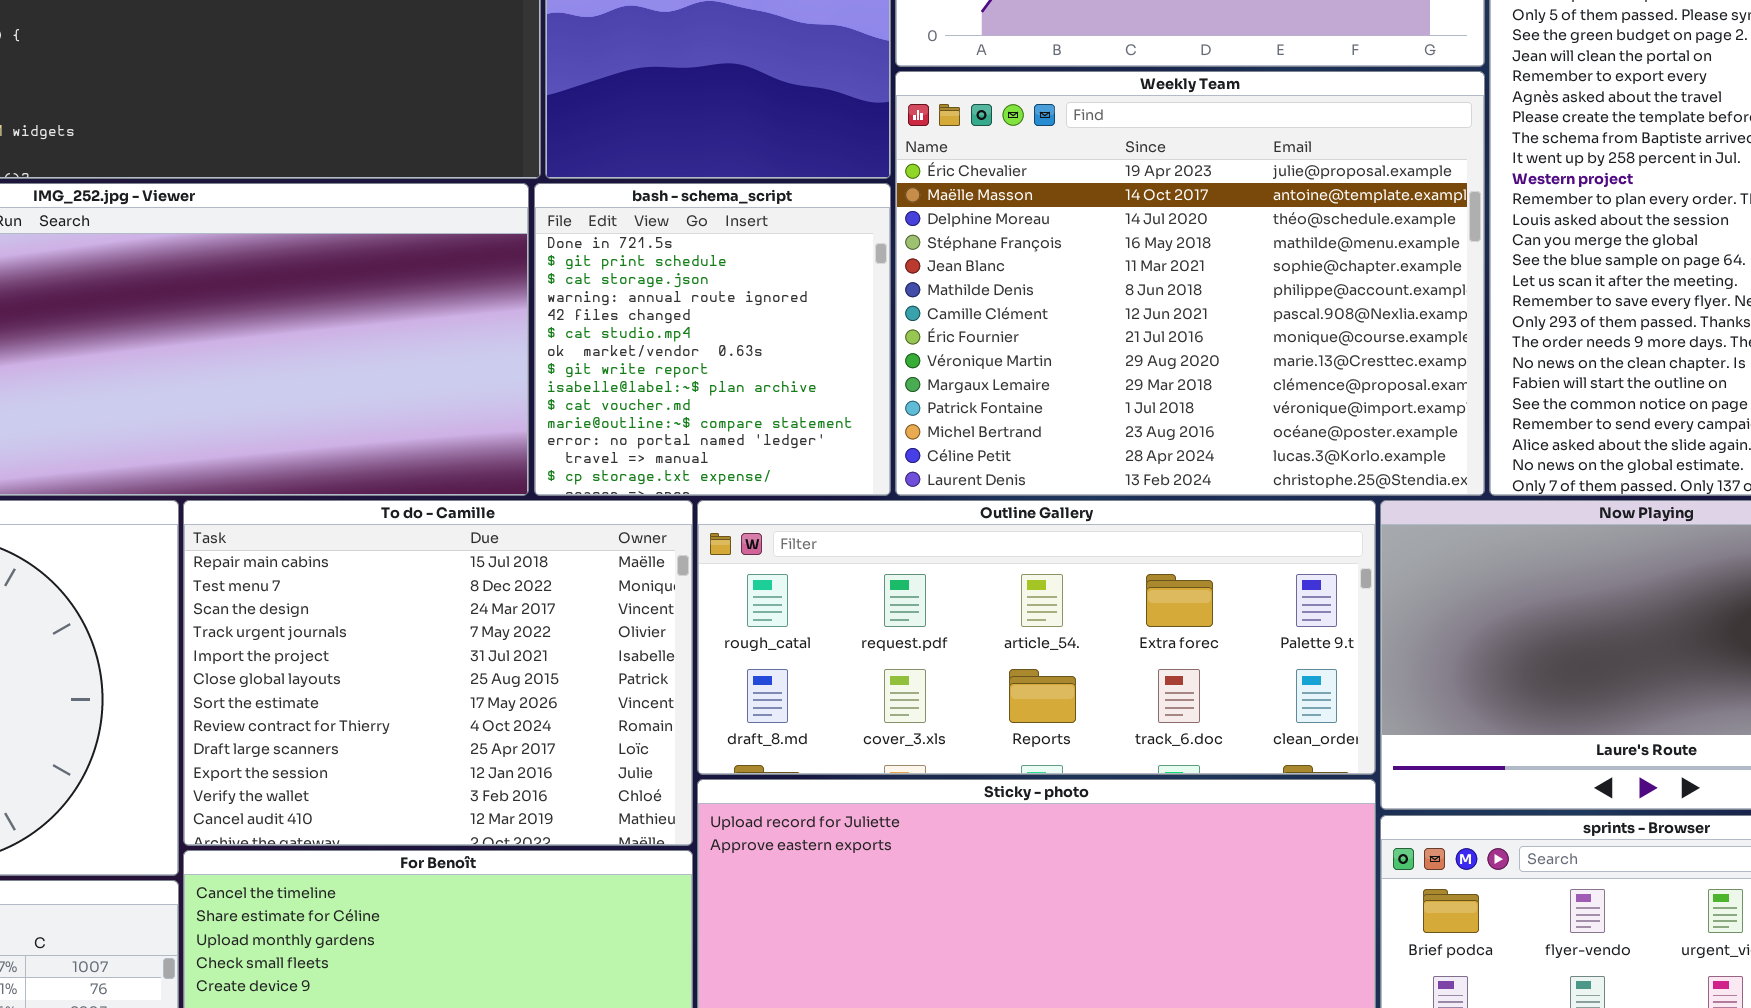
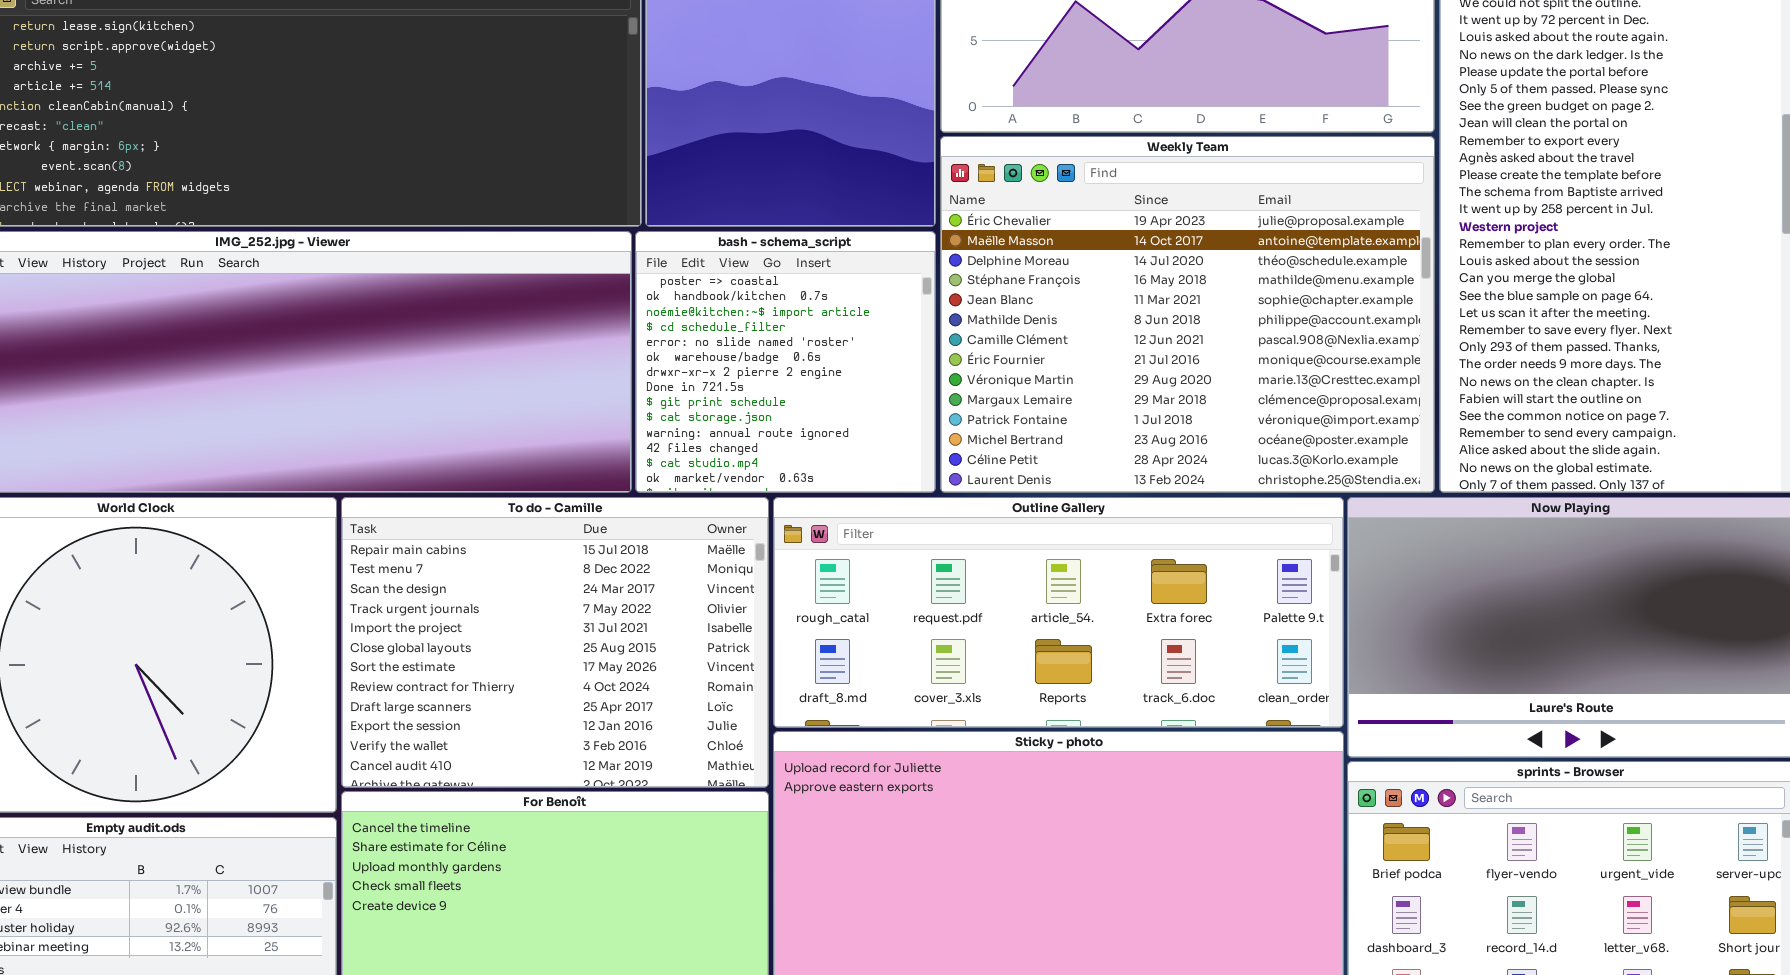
bash - schema_script: [534,183,891,496] -> [635,231,936,493], scrolled up 7 rows

